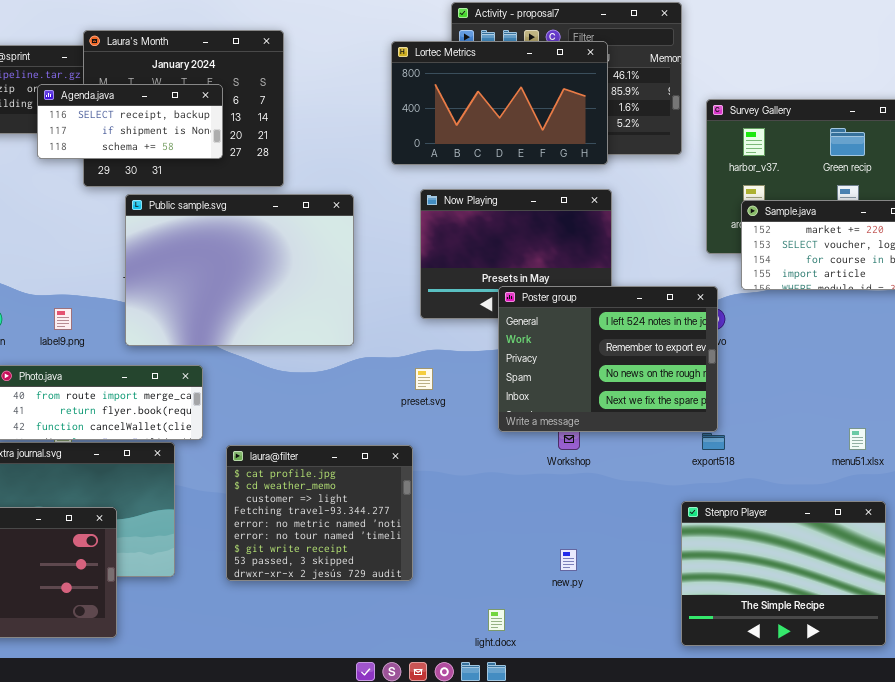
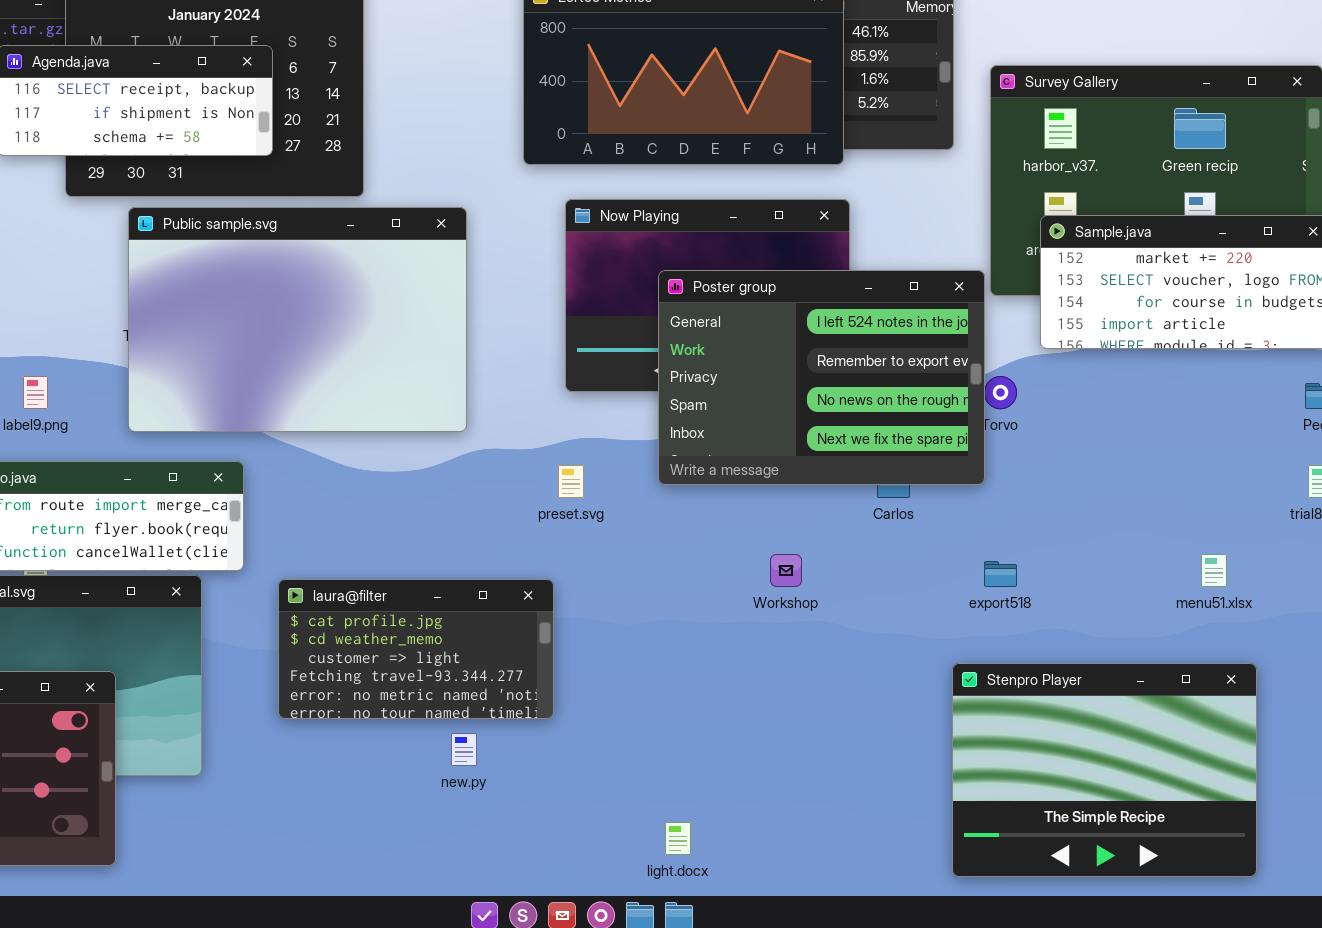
Poster group: [498,286,718,432] -> [658,270,985,485], moved
laura@filter: [226,445,413,581] -> [278,579,554,719], resized
new.py: [560,549,577,571] -> [451,733,477,766], moved

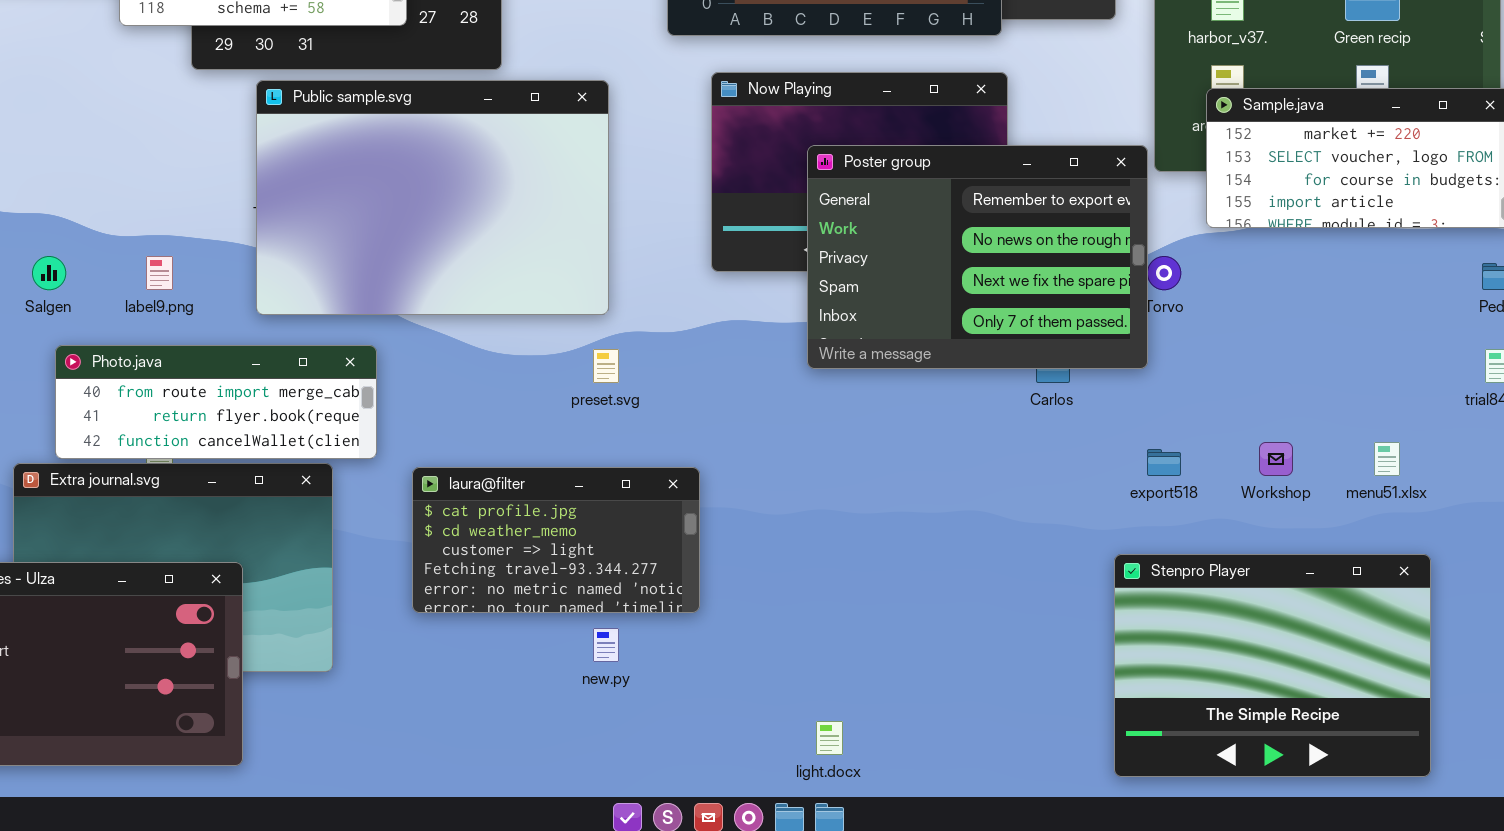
Poster group: [658,270,985,485] -> [807,145,1148,369], scrolled down 1 row
preset.svg: [558,465,584,498] -> [593,349,619,383], moved
Workshop: [770,554,802,587] -> [1259,442,1293,476], moved

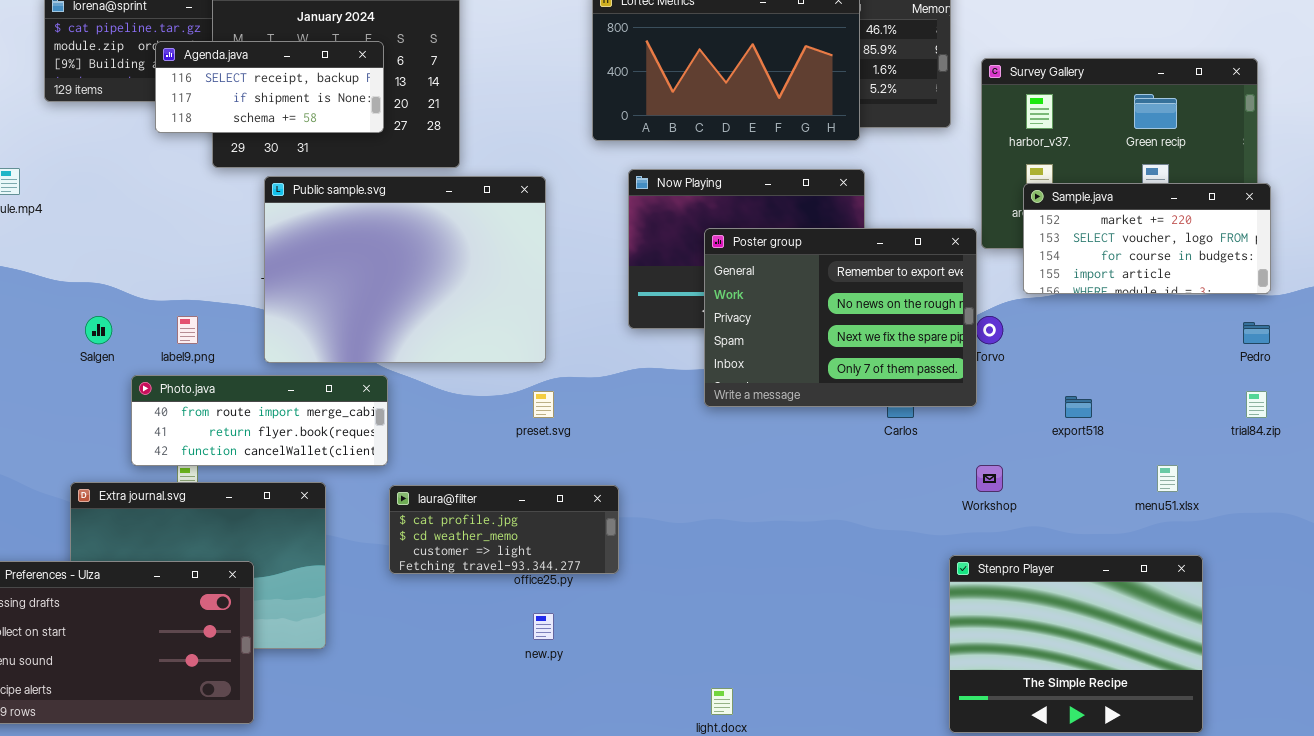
Photo.java: [55,345,377,459] -> [131,375,388,466], moved
Workshop: [1259,442,1293,476] -> [976,465,1003,492], moved
export518: [1147,449,1181,476] -> [1065,396,1092,418], moved
laura@filter: [412,467,700,613] -> [389,485,619,574], resized

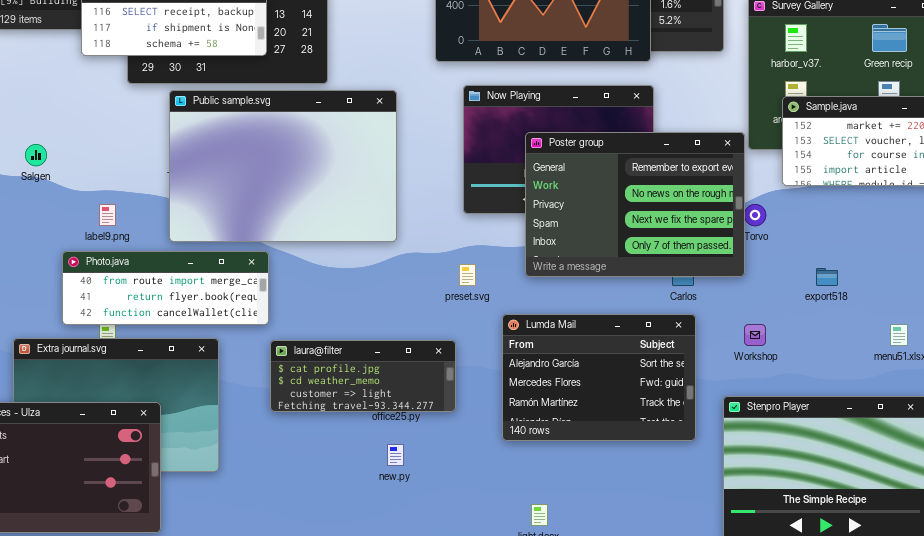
Salgen: [85,316,112,344] -> [25,144,47,166], moved
preset.svg: [533,391,554,418] -> [459,264,476,286], moved
Lumda Mail: none -> [502,314,696,441], opened

